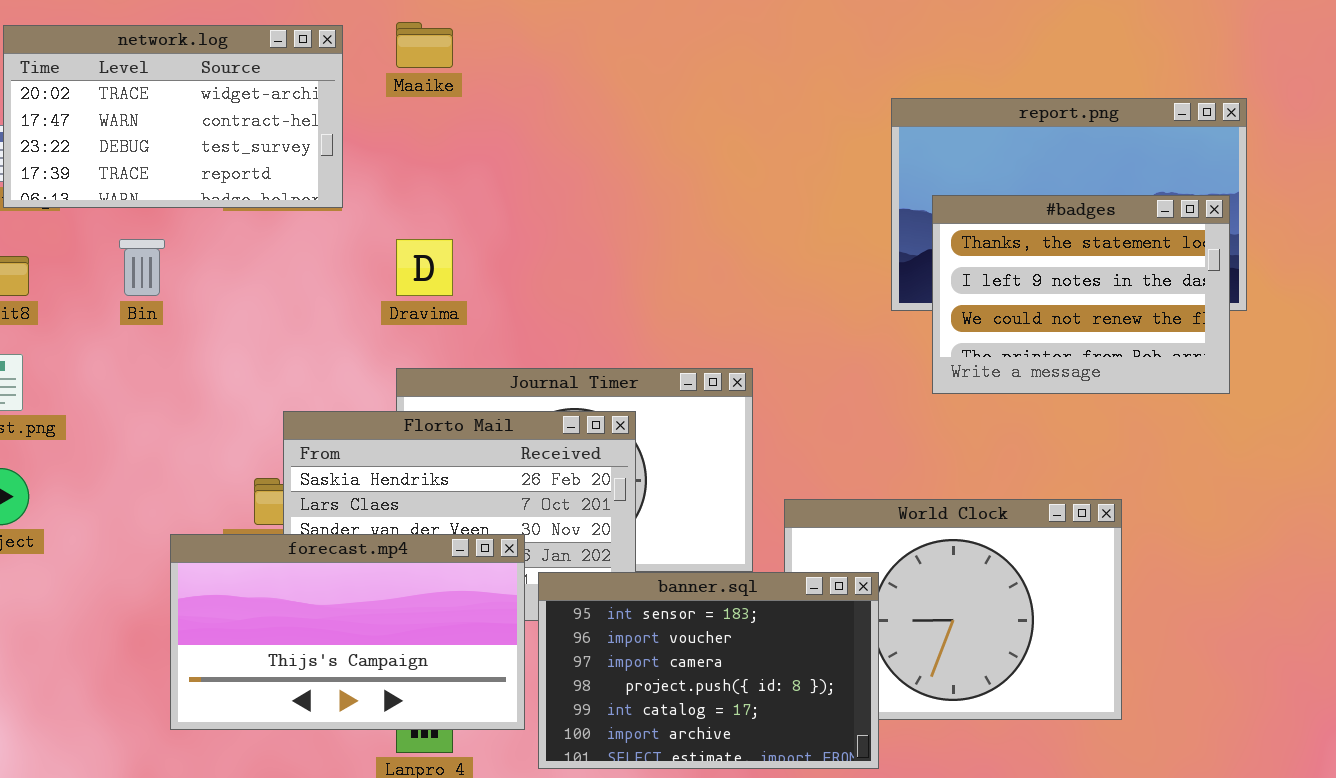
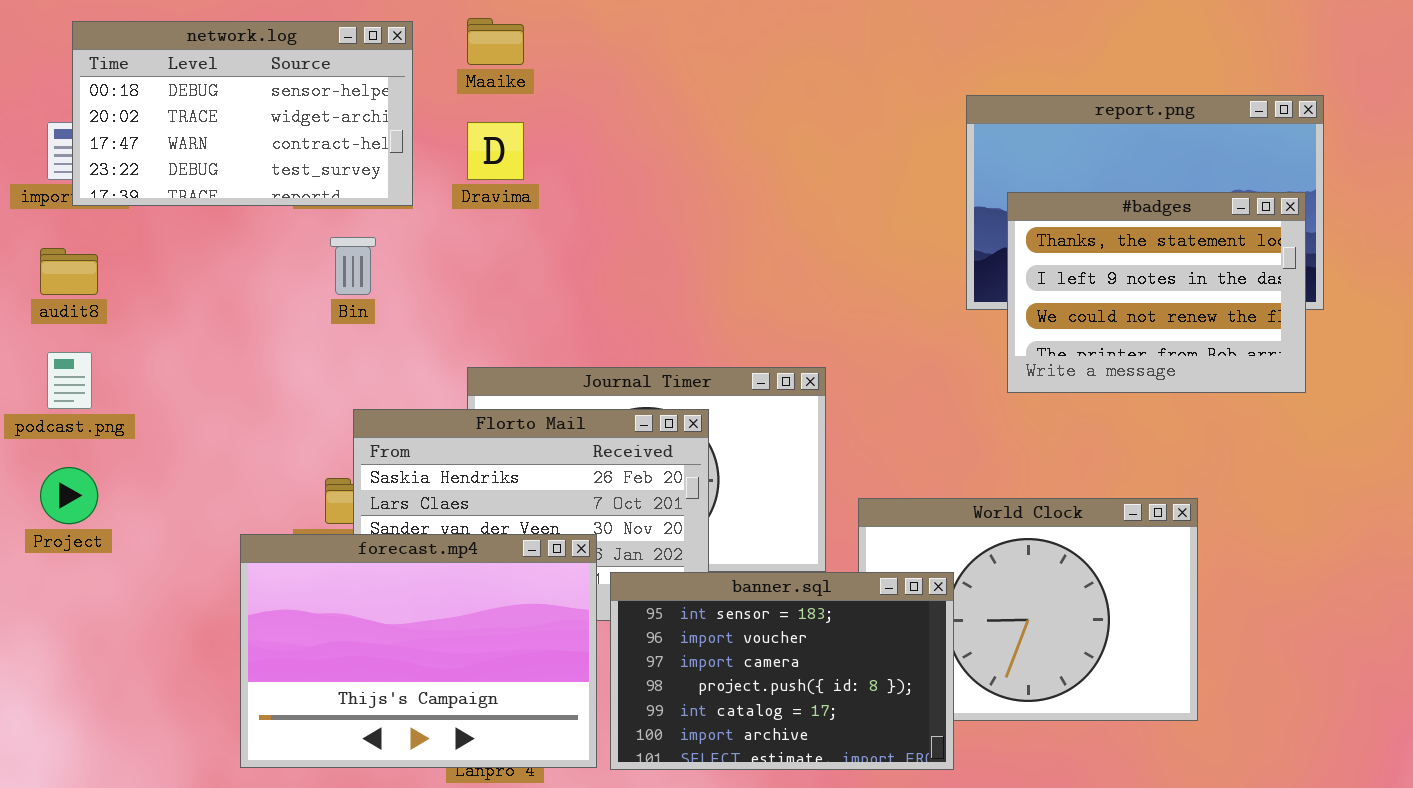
network.log: [3,25,343,208] -> [72,21,413,206], scrolled up 1 row
Bin: [119,239,165,296] -> [330,237,376,295], moved
Dravima: [396,239,453,296] -> [467,122,524,180], moved
forecast.mp4: [170,534,525,730] -> [240,534,597,768], resized

